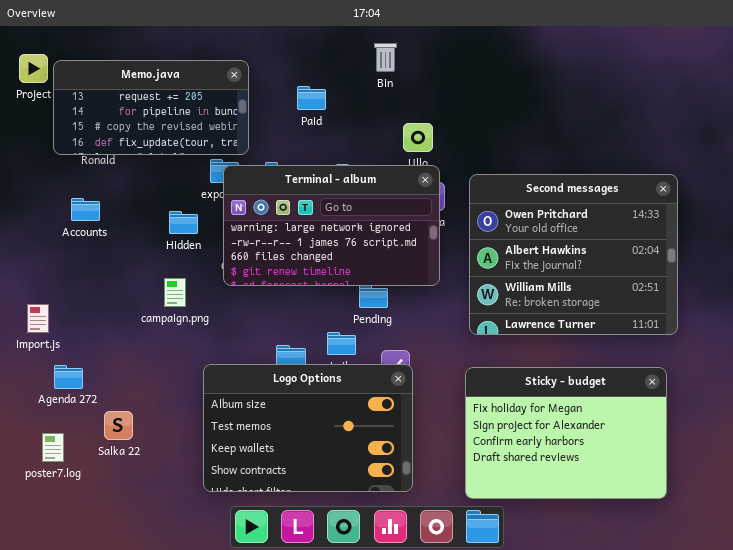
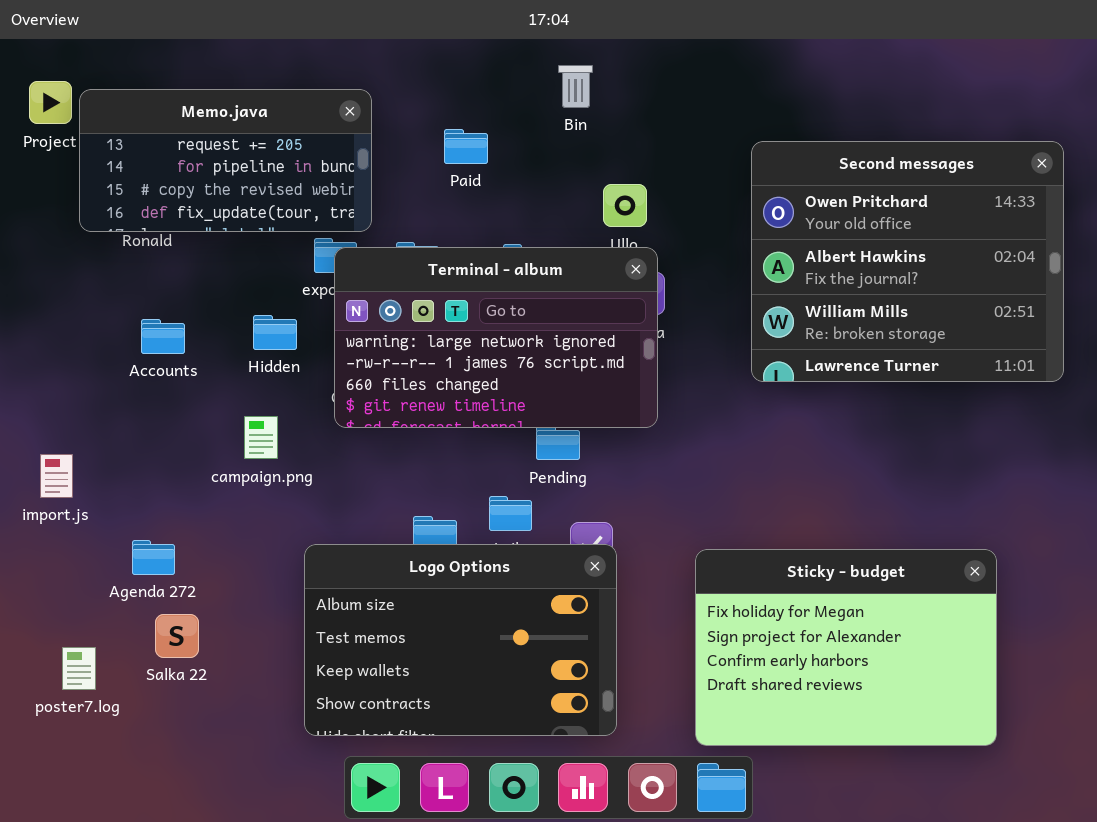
Second messages: [469,174,678,335] -> [751,141,1064,382], moved
Accounts: [71,198,100,221] -> [141,319,185,354], moved
Agenda 272: [54,365,83,389] -> [132,540,175,575], moved

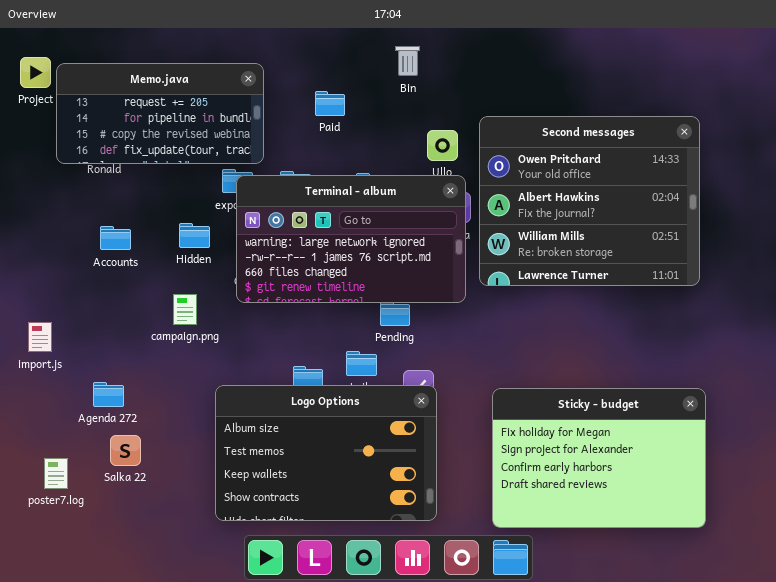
Second messages: [751,141,1064,382] -> [479,116,700,286], moved

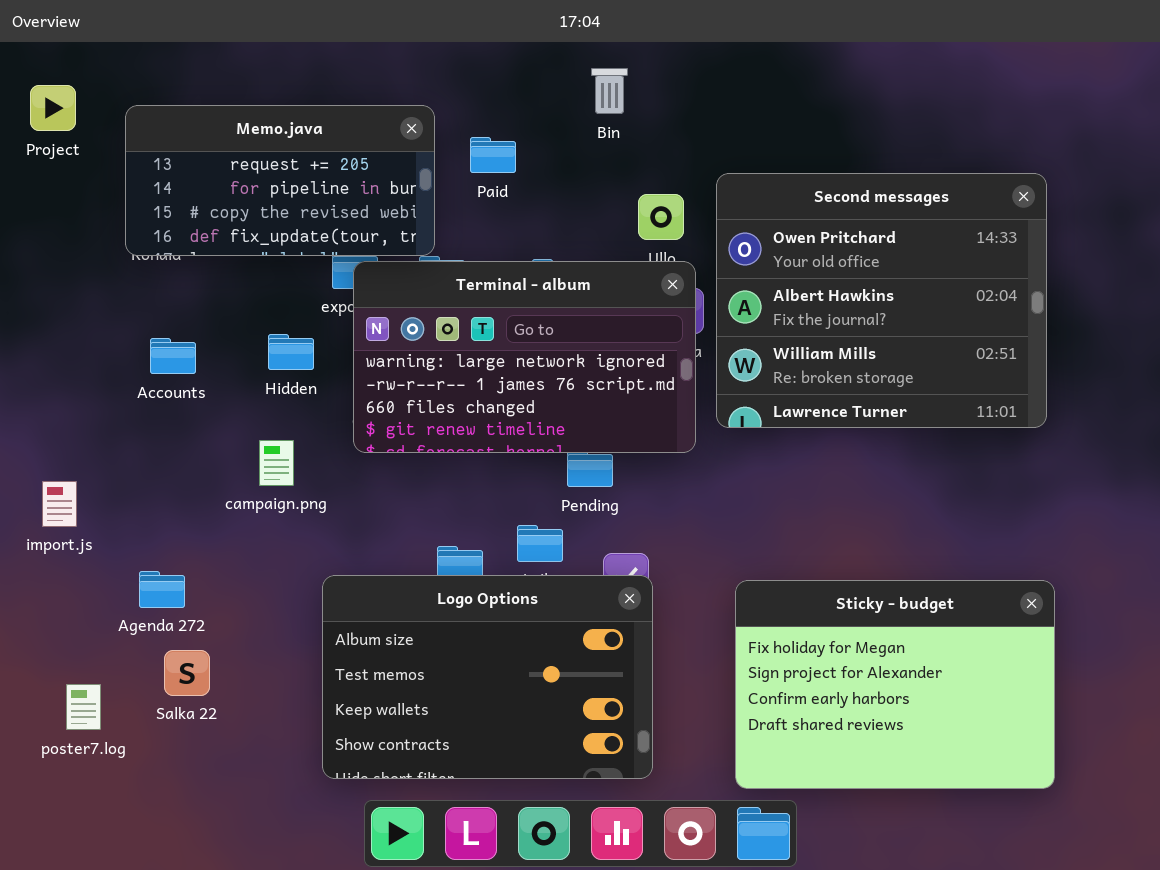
Memo.java: [56,63,264,164] -> [125,105,435,256], moved

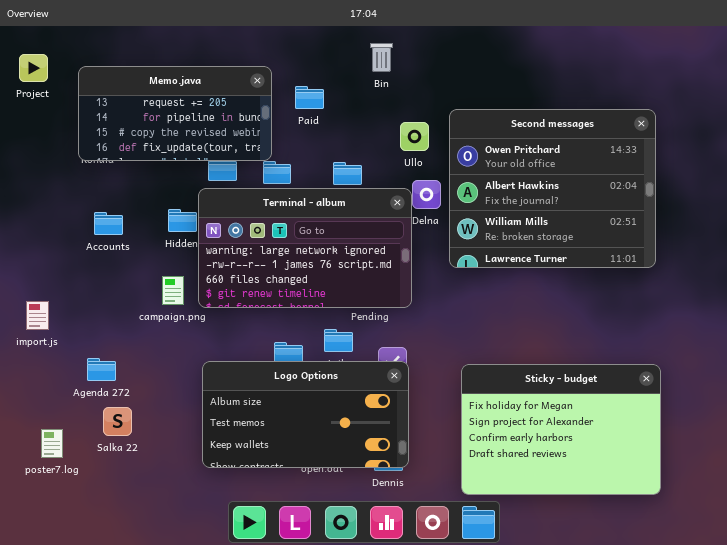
Terminal - album: [353,261,696,453] -> [198,188,412,308], moved
Logo Options: [322,575,653,779] -> [202,361,409,468], resized

